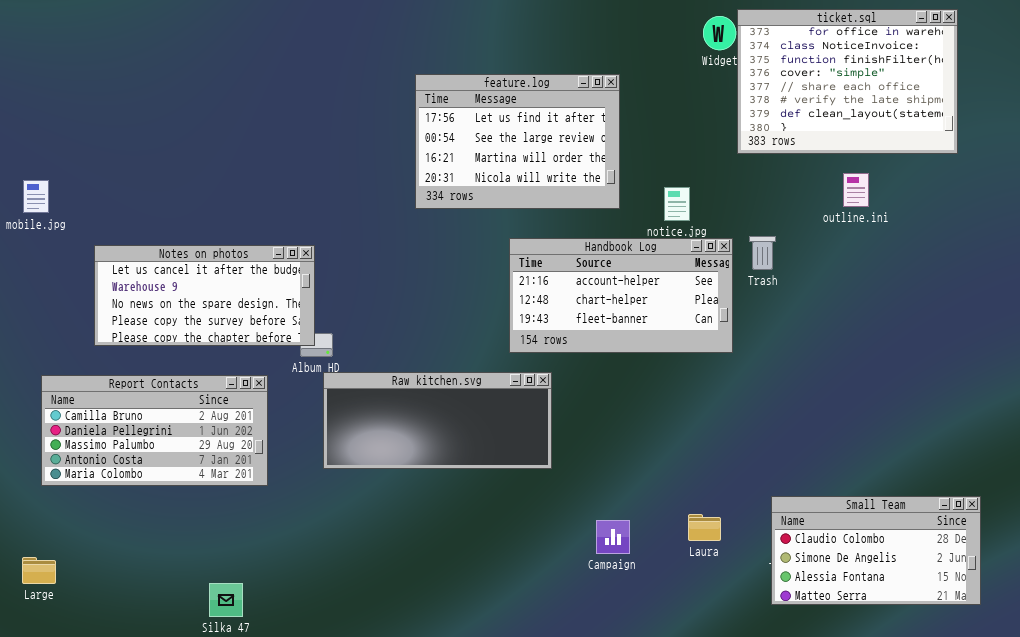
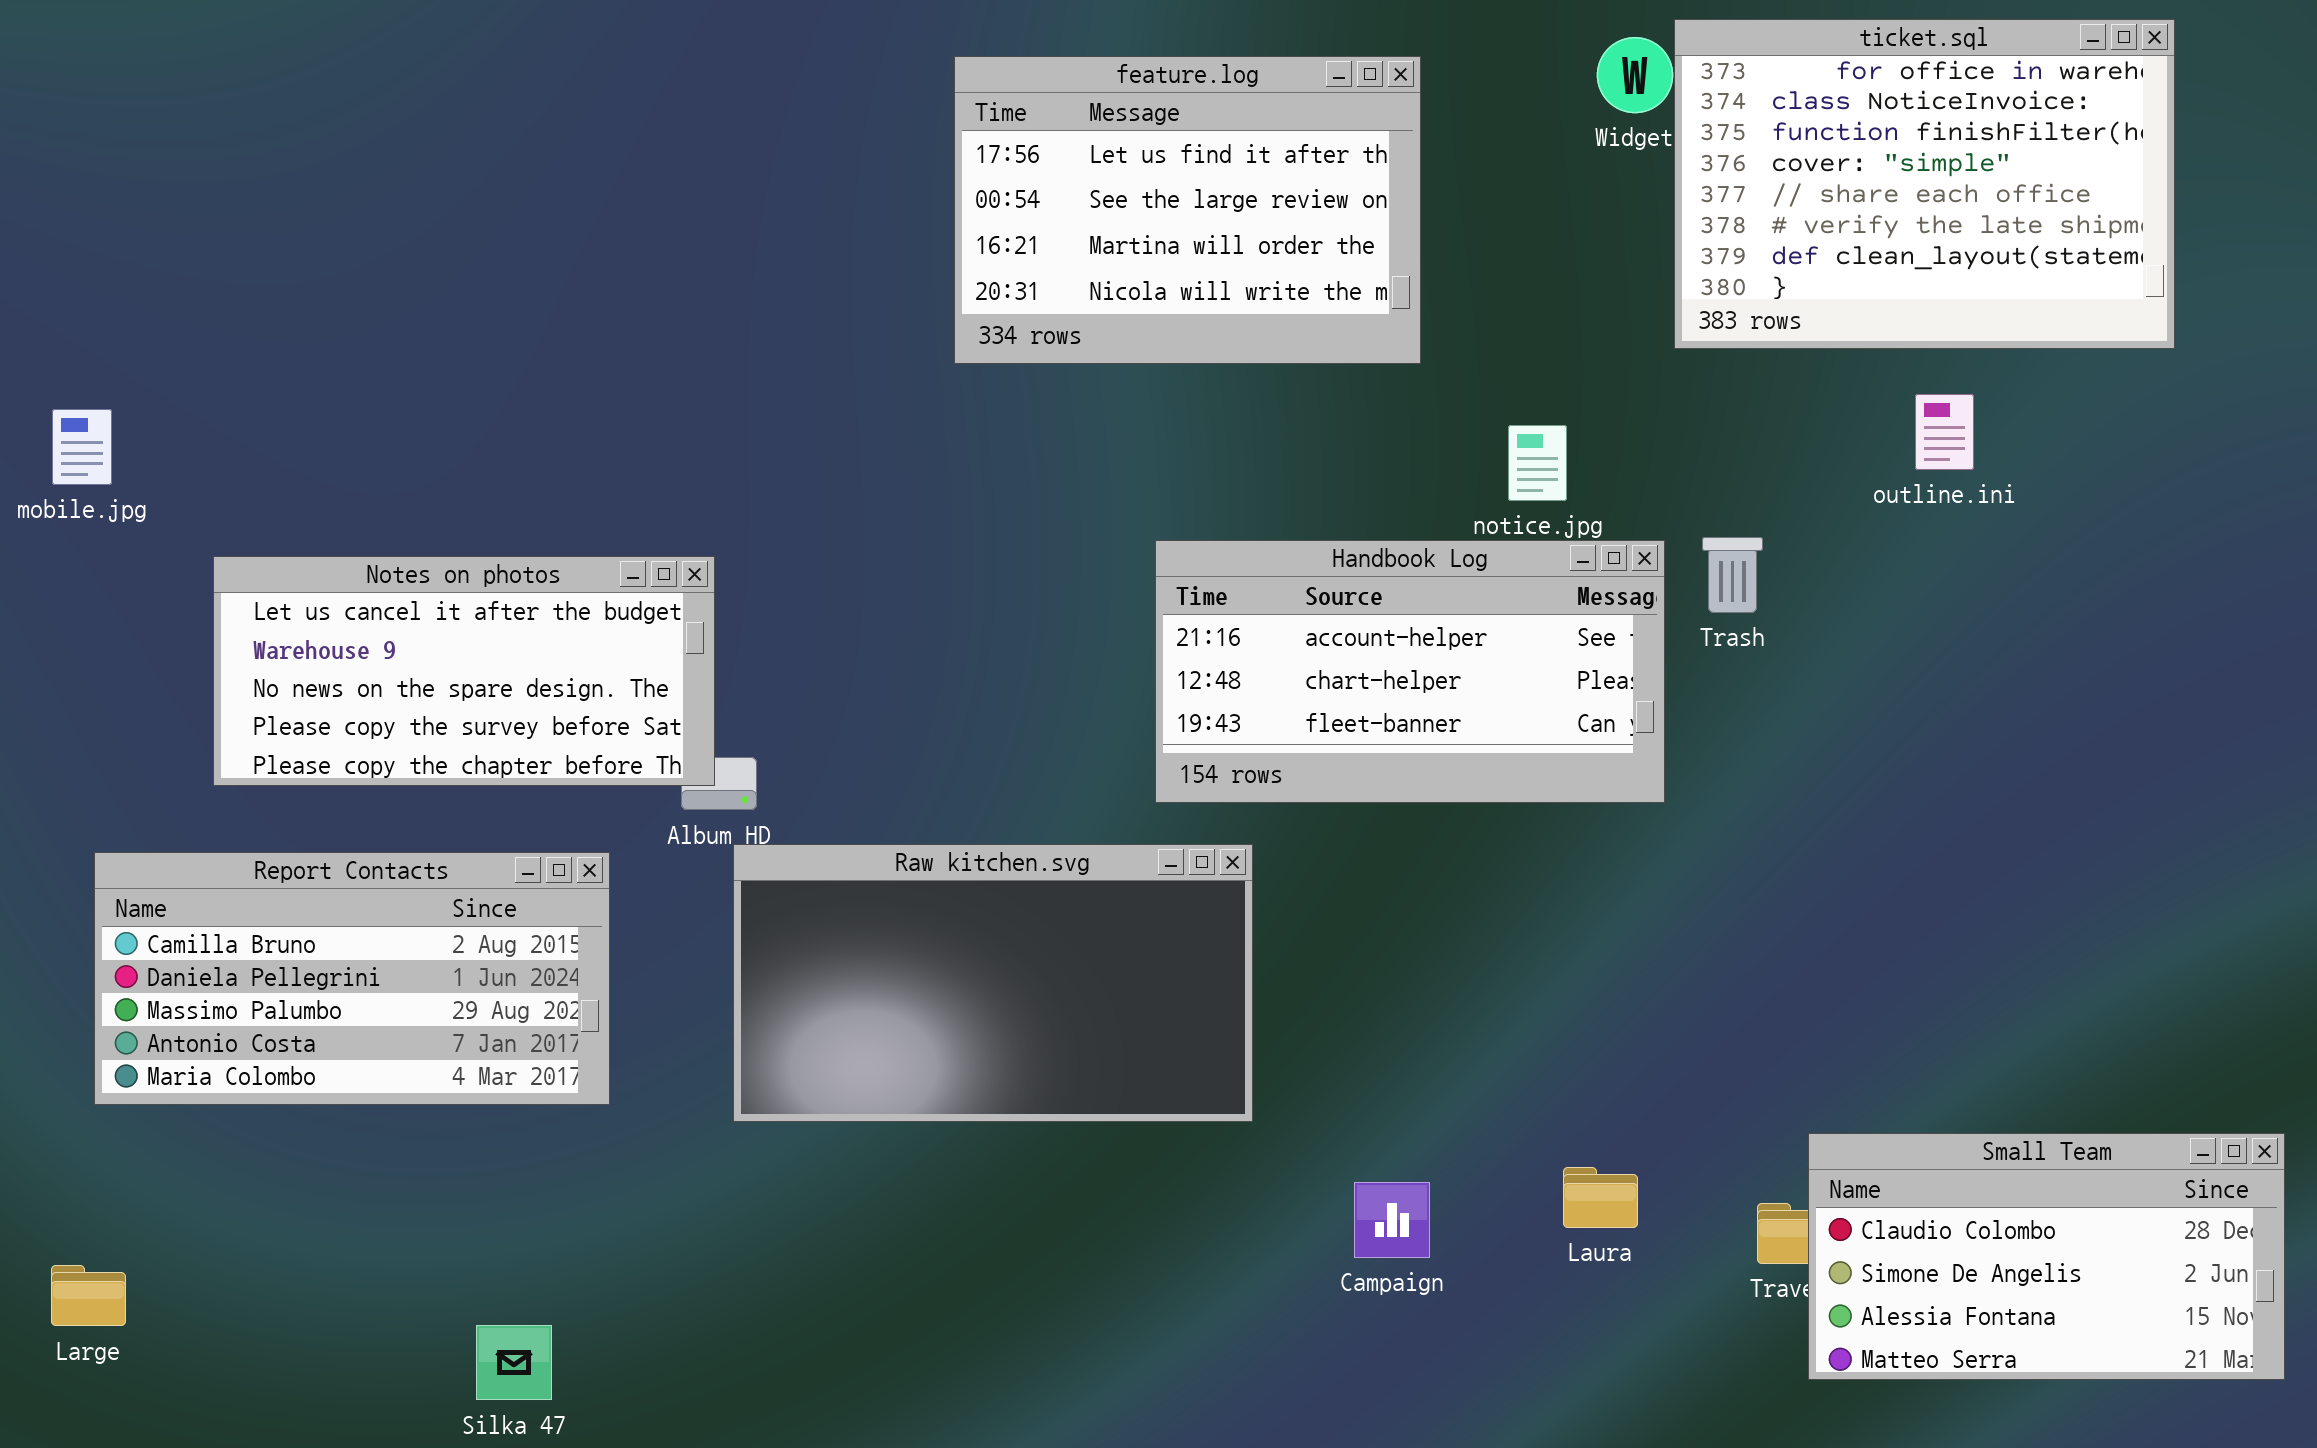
feature.log: [415,74,620,209] -> [954,56,1421,364], moved
Raw kitchen.svg: [323,372,552,469] -> [733,844,1253,1122], resized
Small Team: [771,496,981,605] -> [1808,1133,2285,1380], moved

